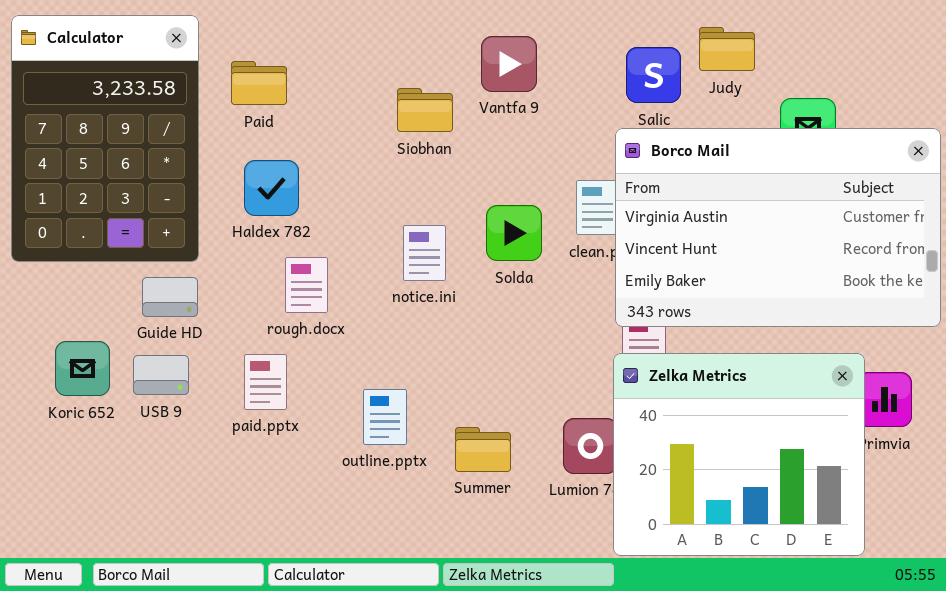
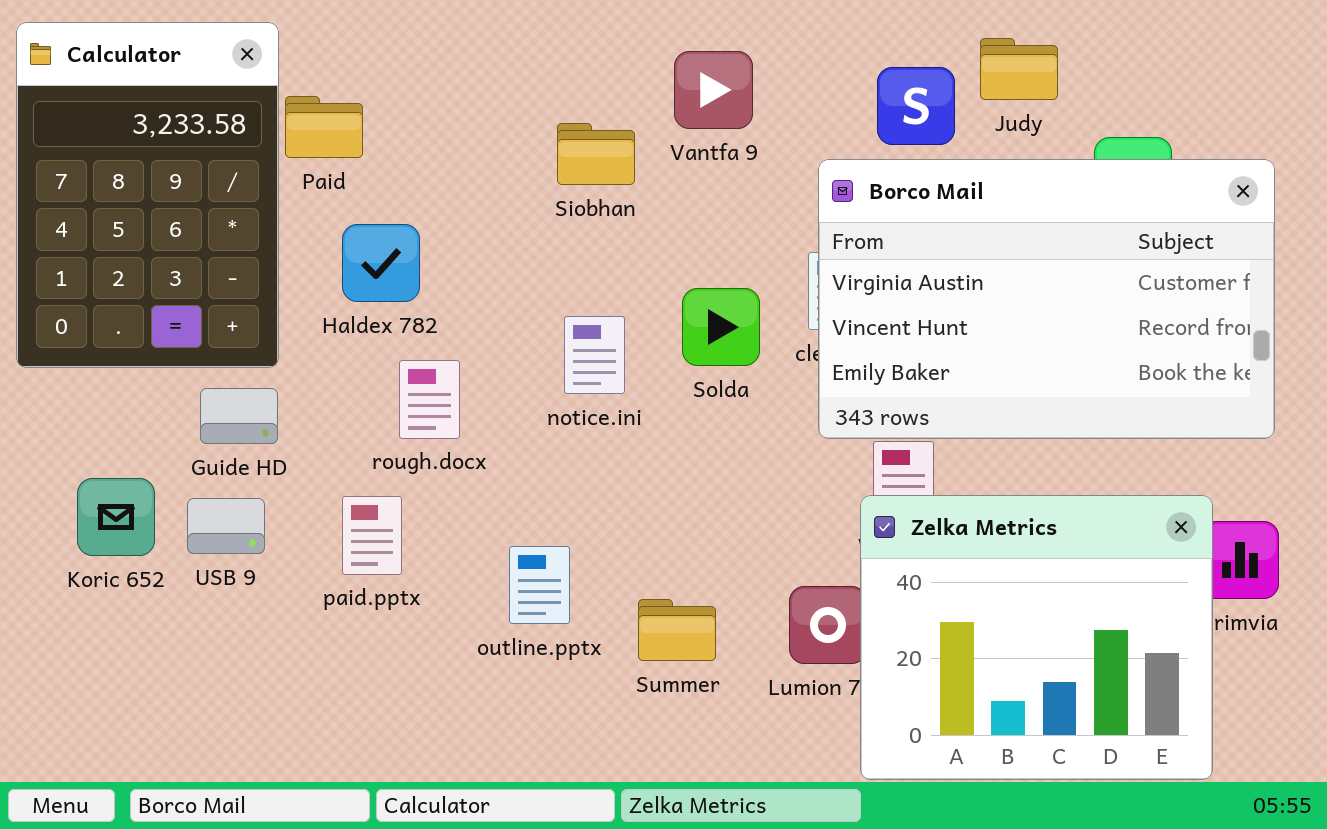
Paid: [231,61,287,105] -> [285,96,363,158], moved
Borco Mail: [615,128,941,327] -> [818,159,1275,439], moved

